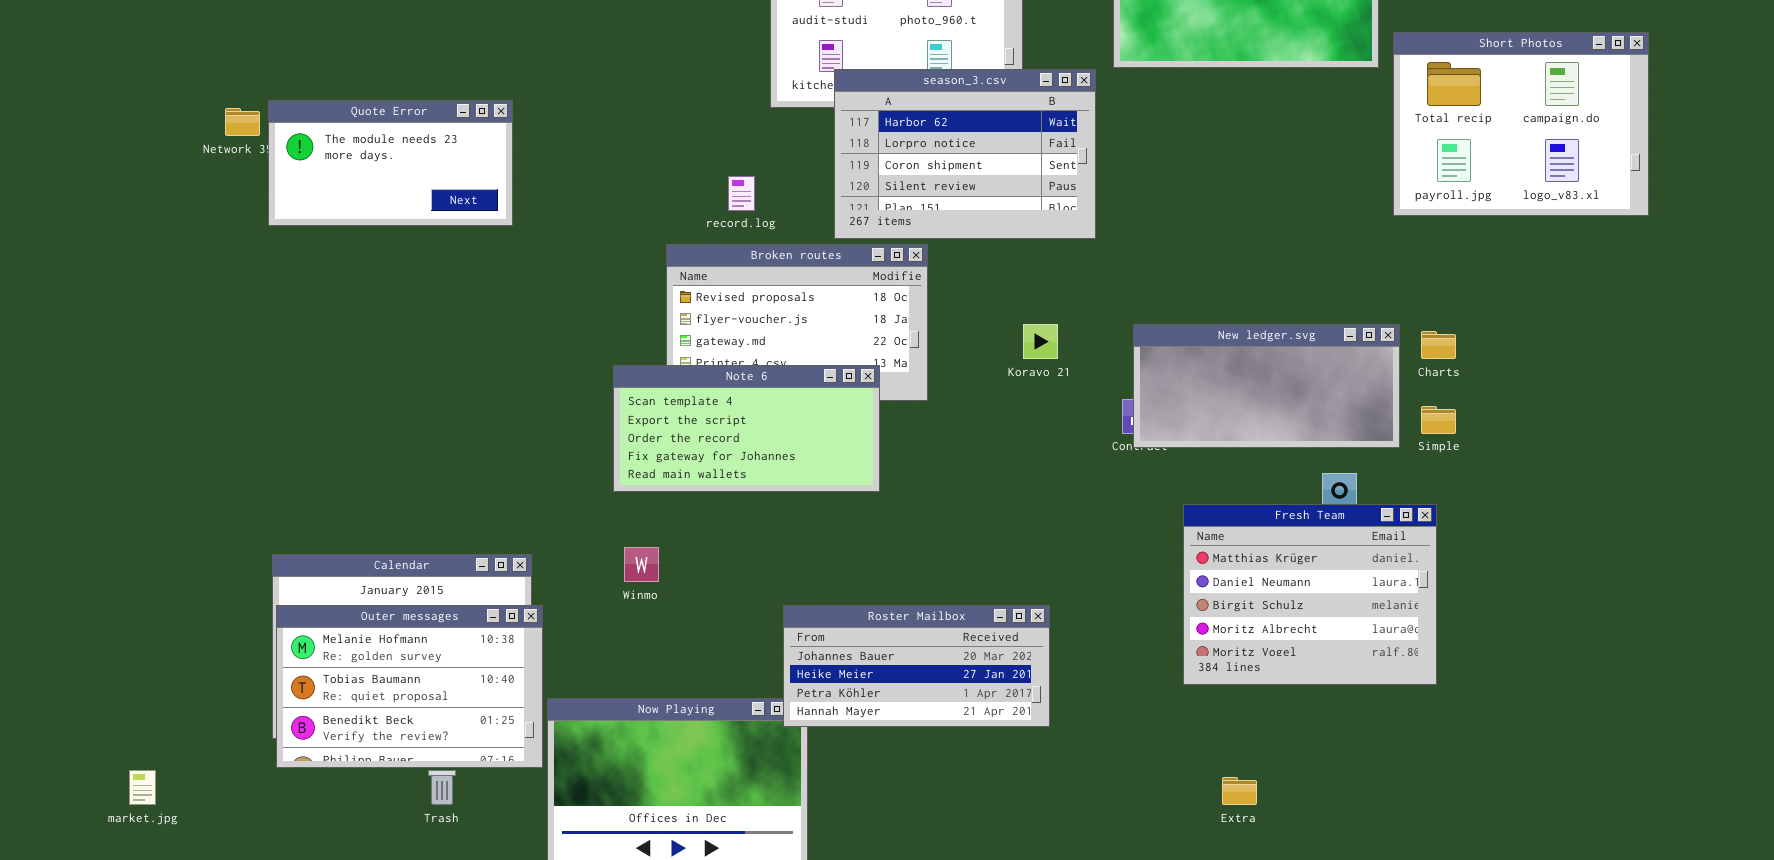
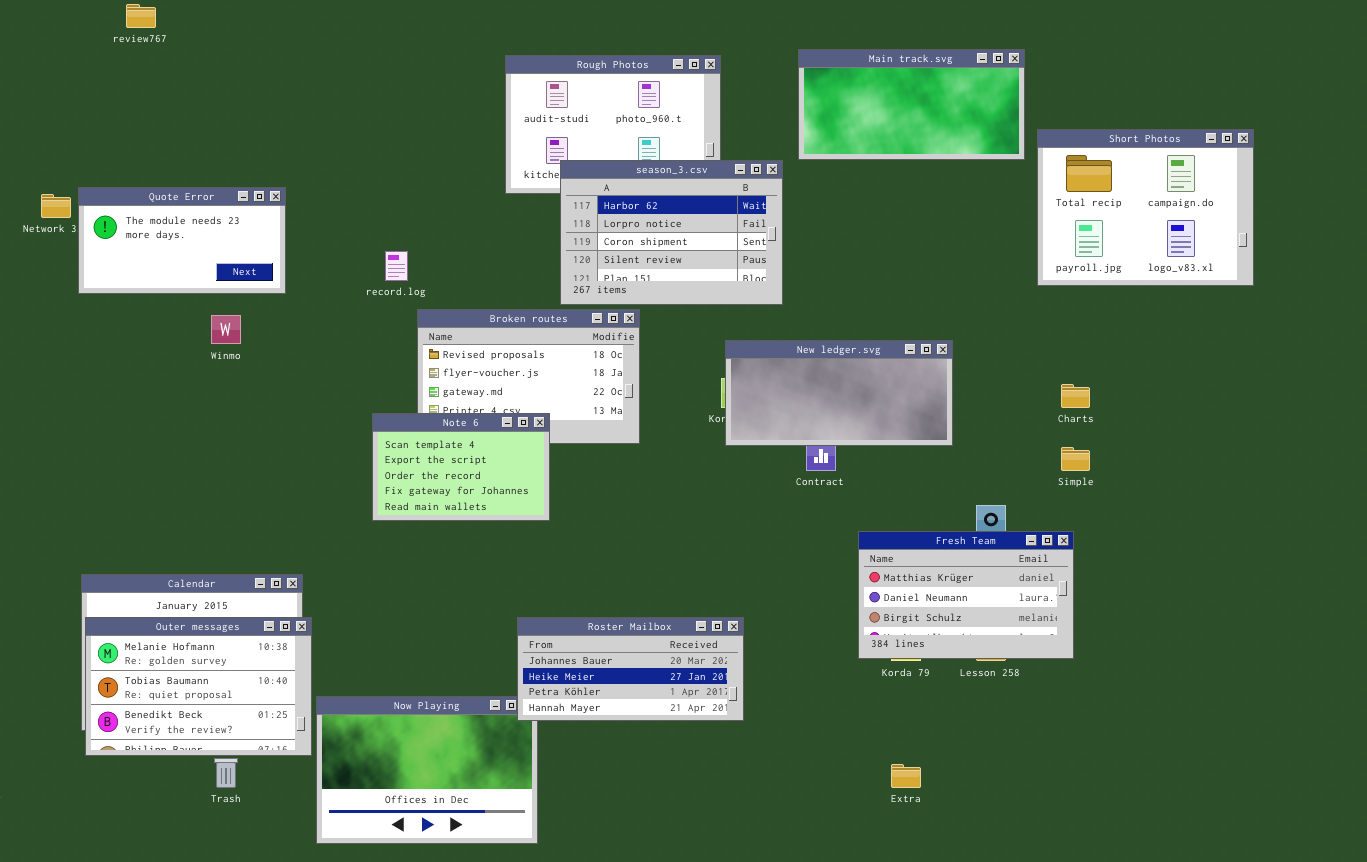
record.log: [728,176,755,211] -> [385,251,408,281], moved
New ledger.svg: [1133,324,1400,448] -> [725,340,953,446], moved
Note 6: [613,365,880,492] -> [372,413,550,521], resized
Fresh Team: [1183,504,1437,685] -> [858,531,1074,659], resized
Winmo: [624,547,659,582] -> [211,315,241,344], moved

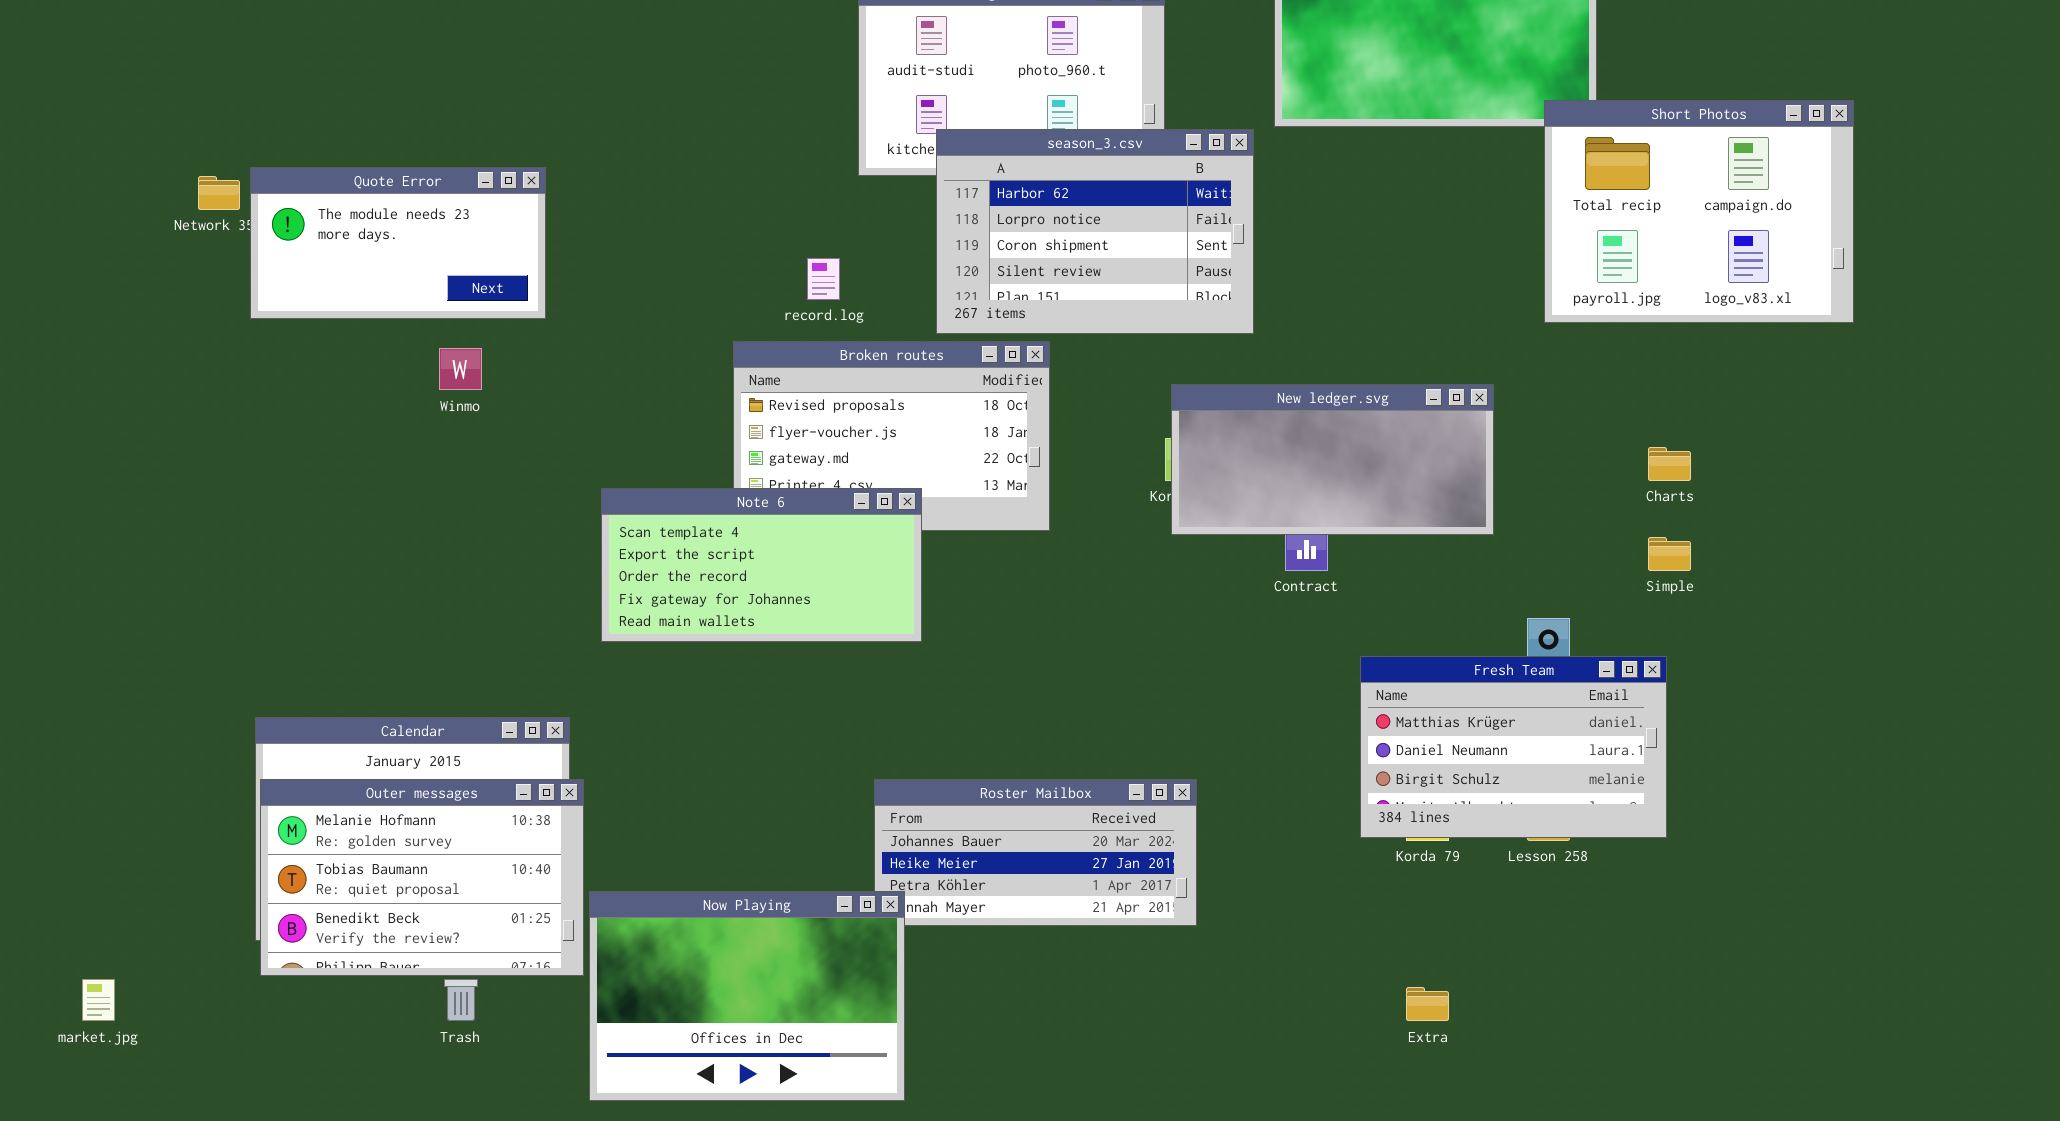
Short Photos: [1037,129,1254,286] -> [1544,100,1854,323], moved
record.log: [385,251,408,281] -> [807,258,840,300], moved
Note 6: [372,413,550,521] -> [601,488,922,642], resized
Now Playing: [316,696,538,844] -> [589,891,905,1101], raised

